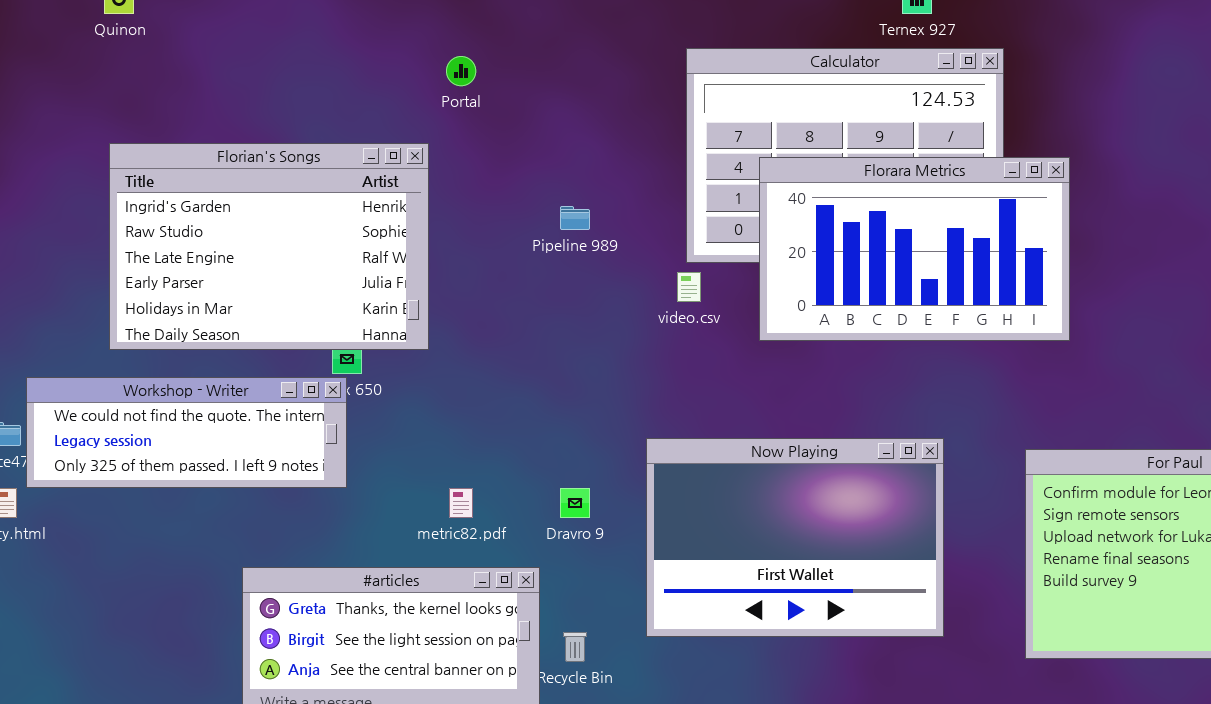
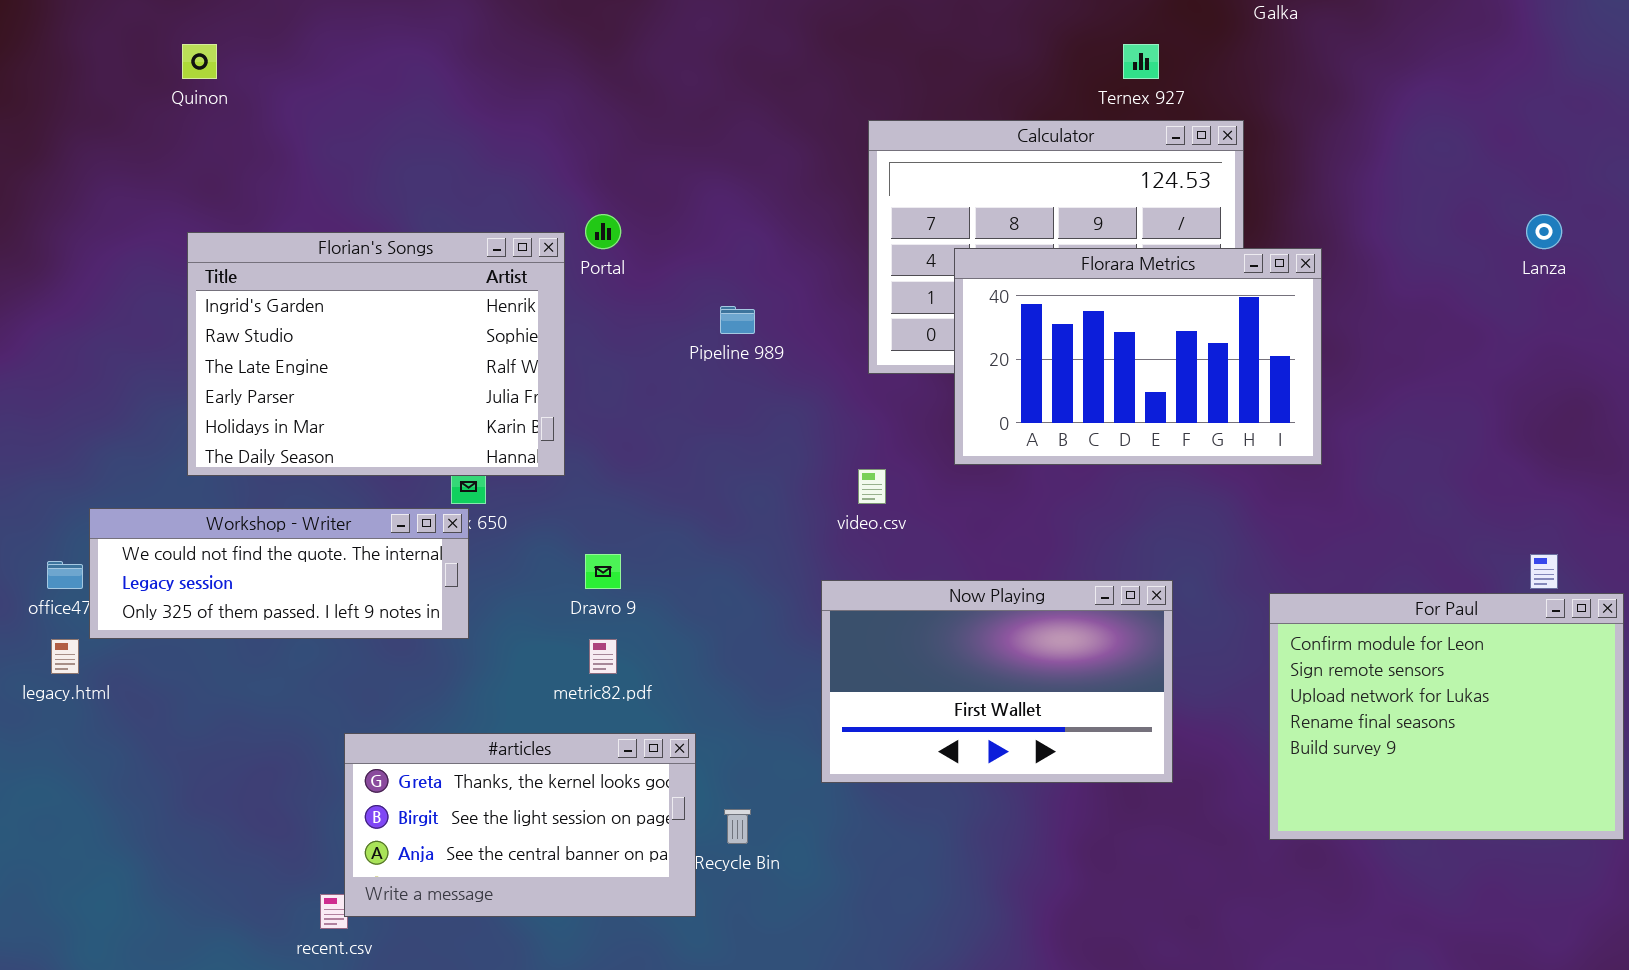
Portal: [446,56,476,86] -> [585,214,621,249], moved
video.csv: [677,272,701,302] -> [858,469,886,504], moved
Now Playing: [646,438,944,637] -> [821,580,1173,783], resized
Dravro 9: [560,488,590,518] -> [585,554,621,589], moved

